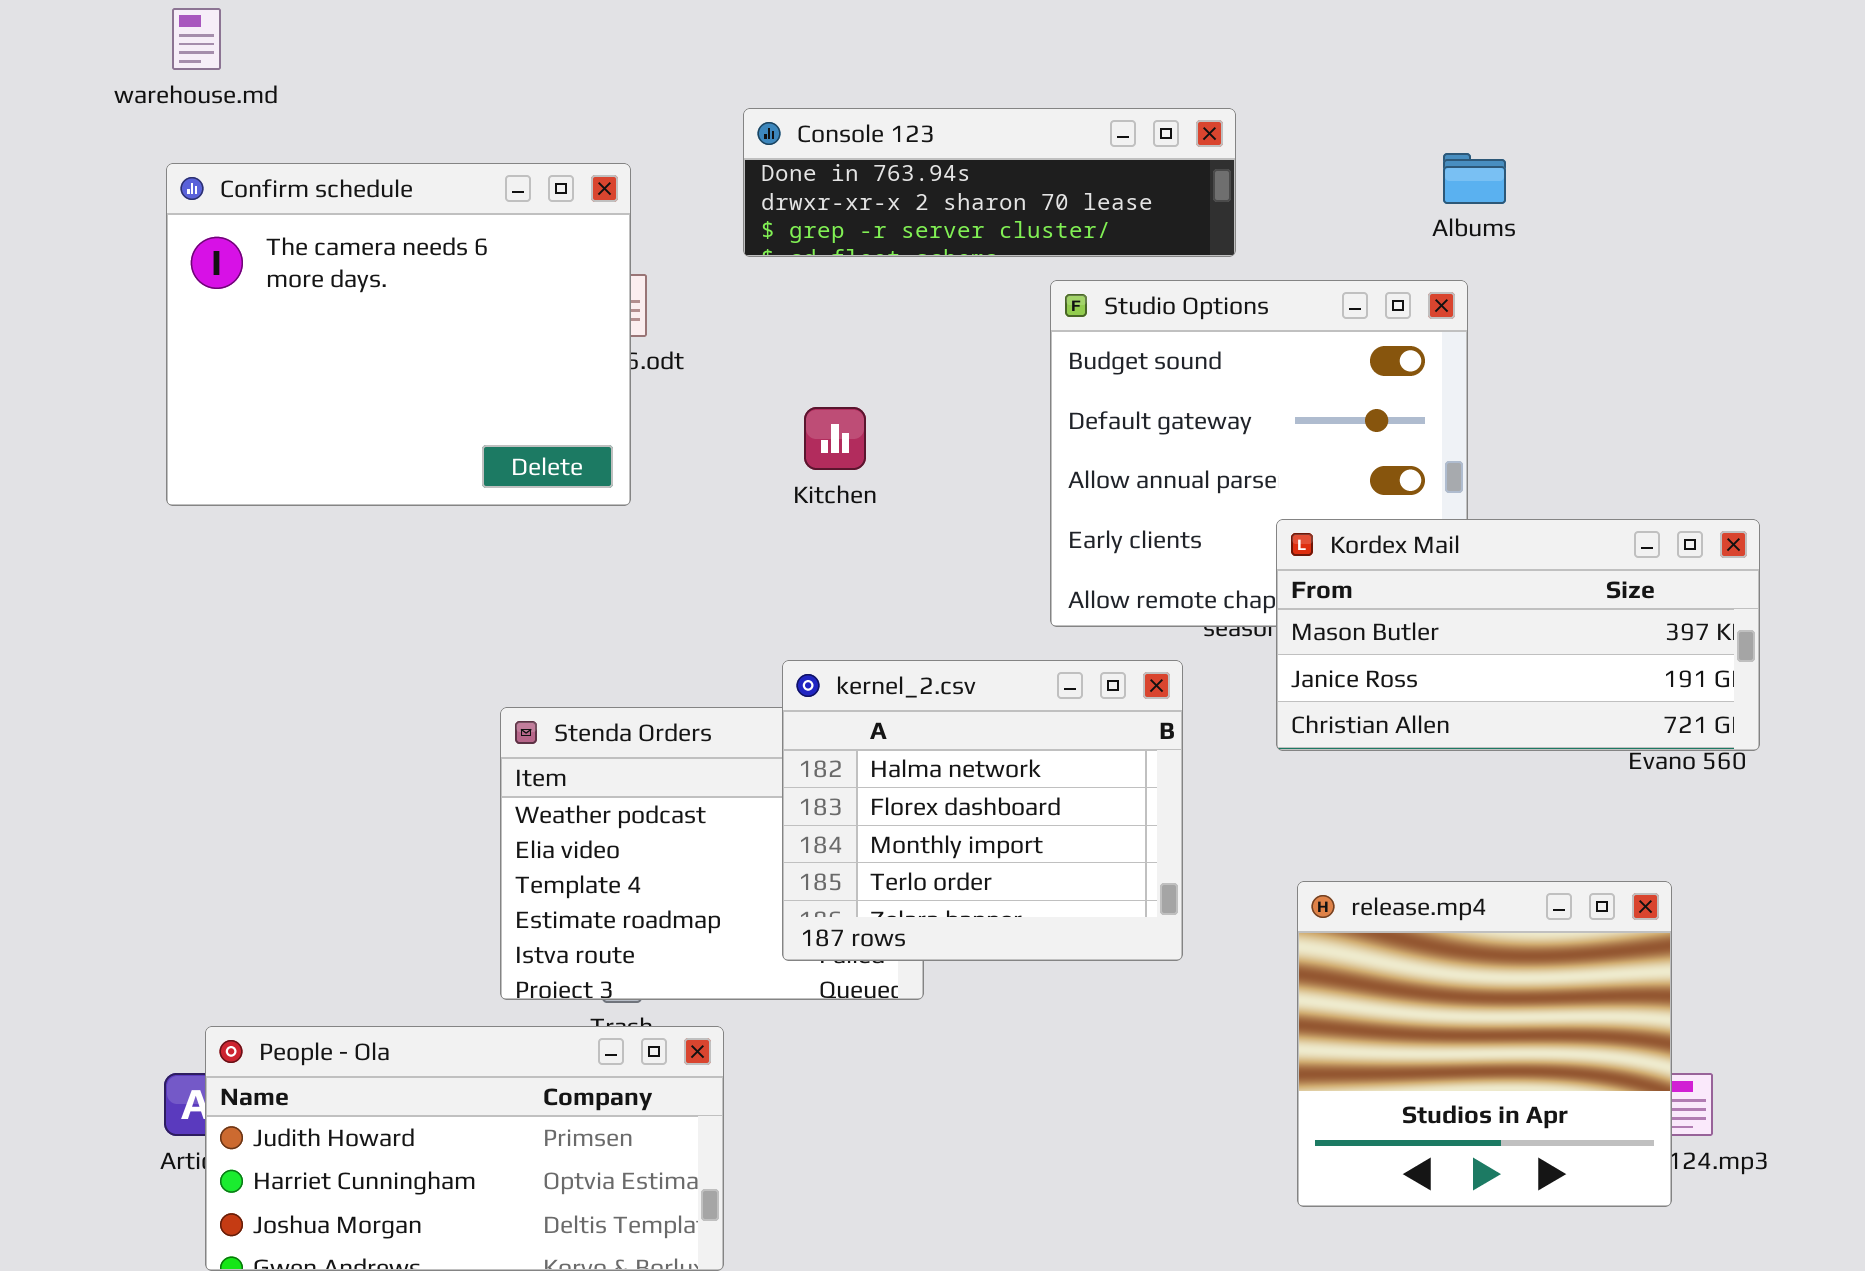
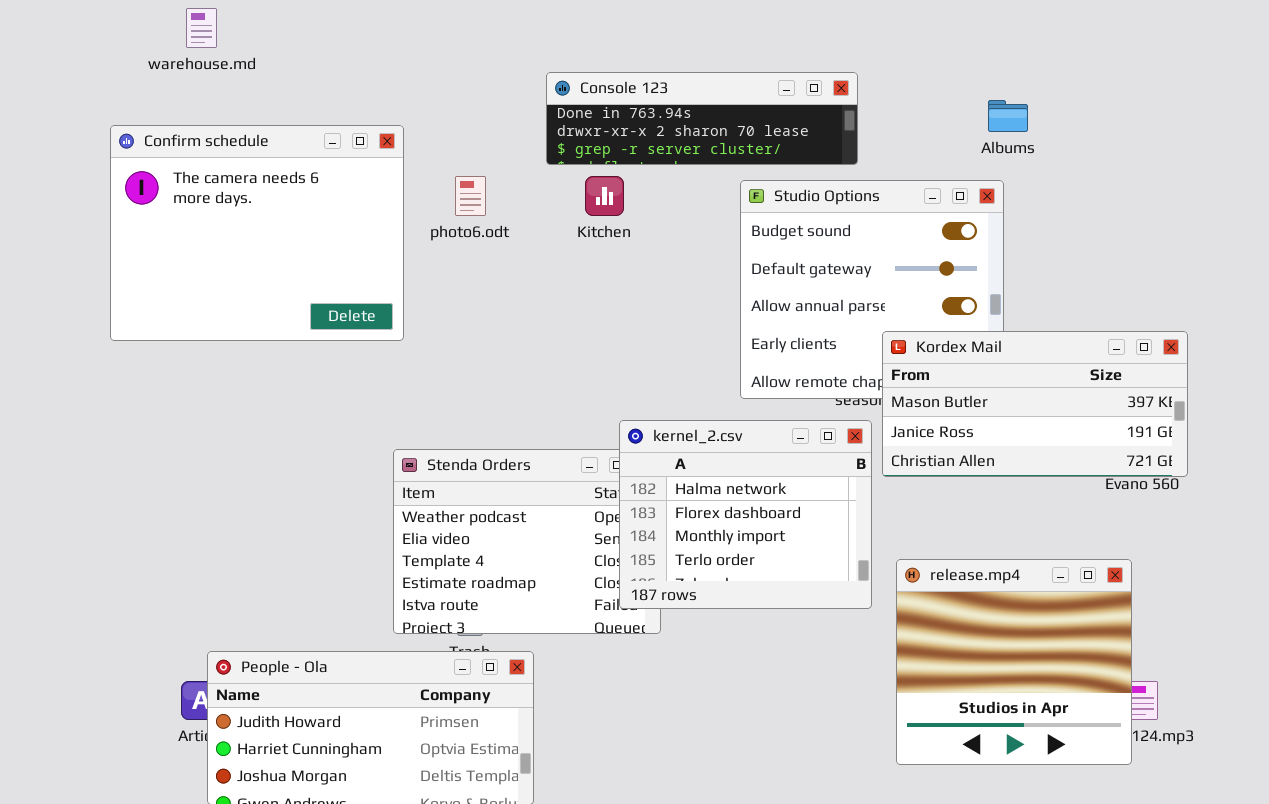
Confirm schedule: [166,163,631,506] -> [110,125,404,341], moved
Kitchen: [804,407,866,470] -> [585,176,624,216], moved
kernel_2.csv: [782,660,1183,961] -> [619,420,872,609], moved

